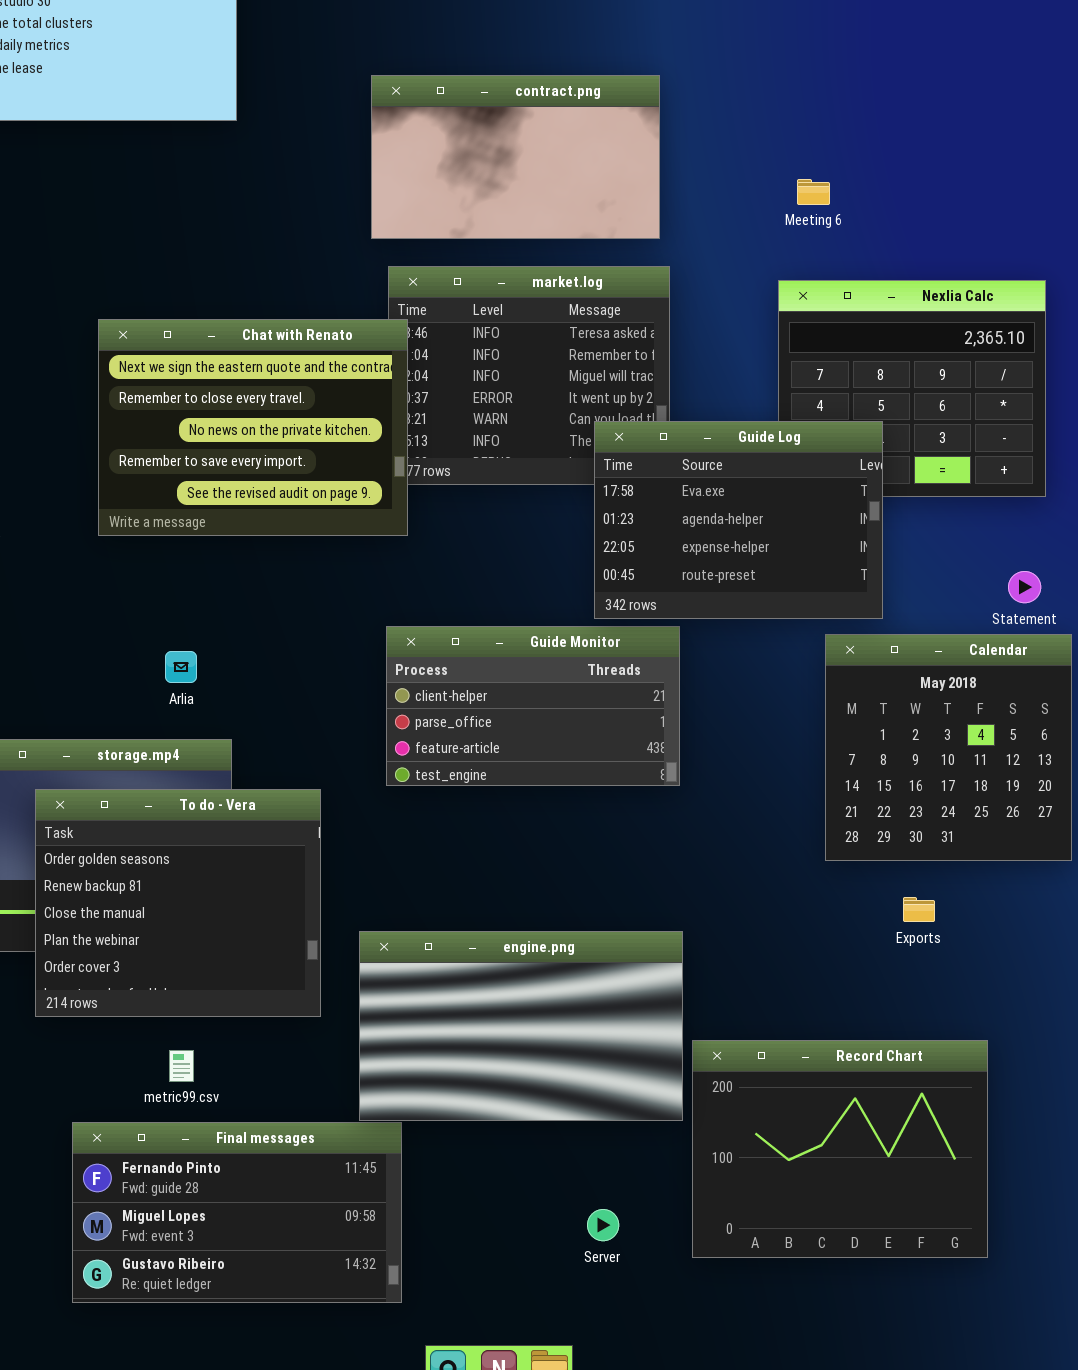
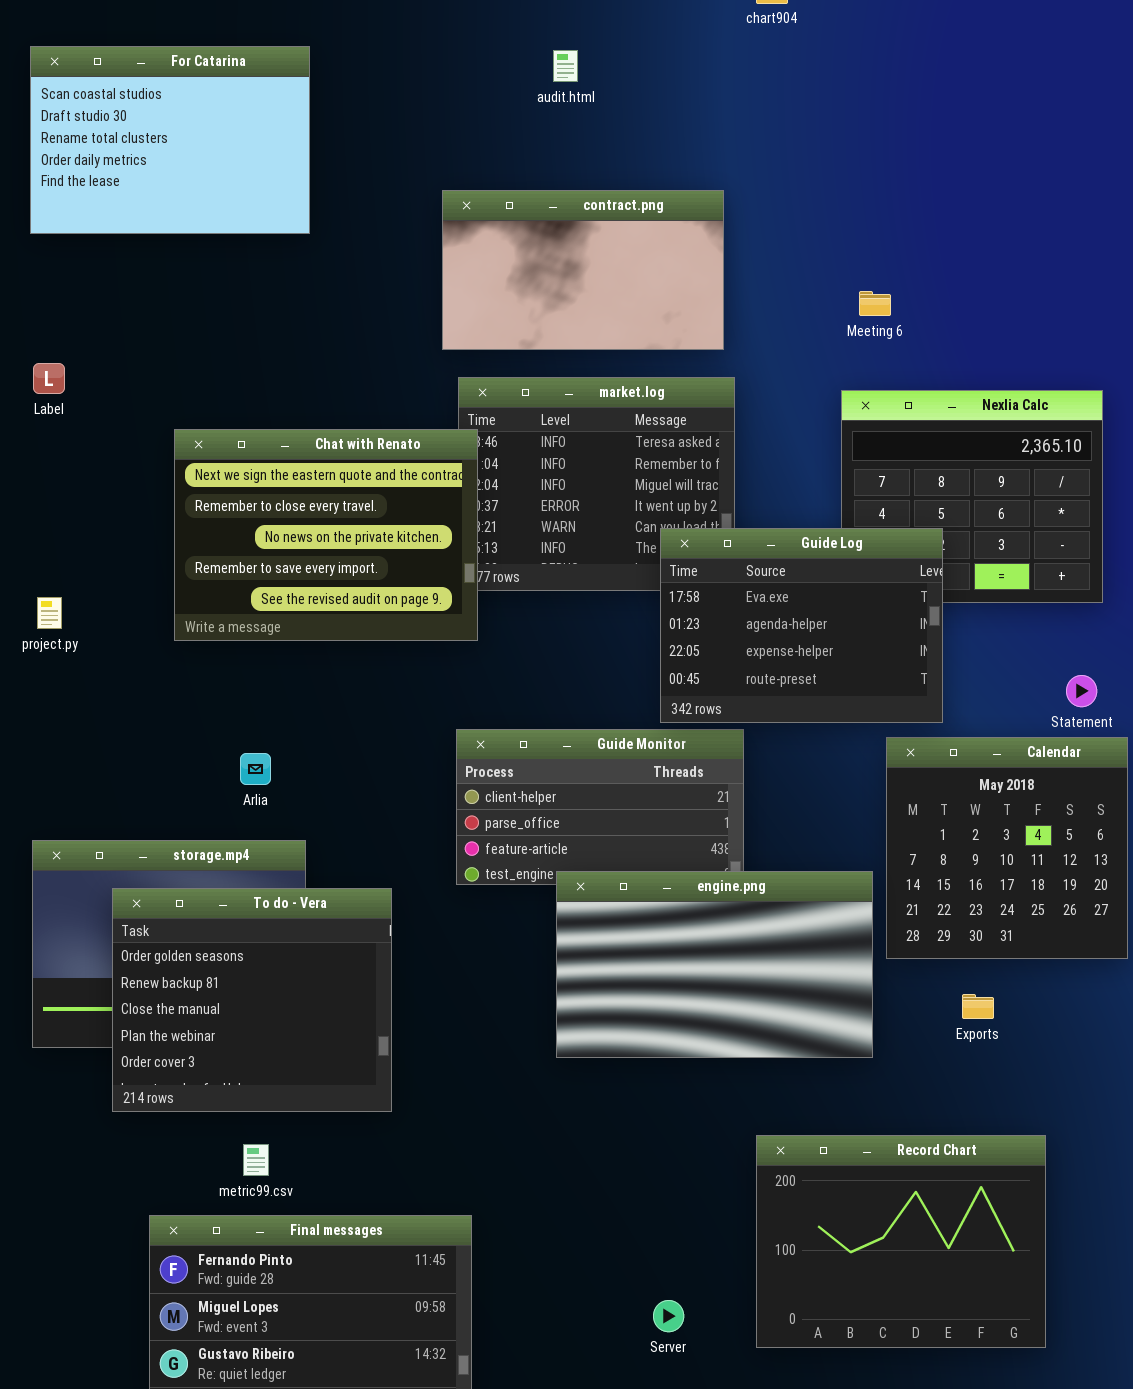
engine.png: [359,931,683,1121] -> [556,871,873,1058], moved

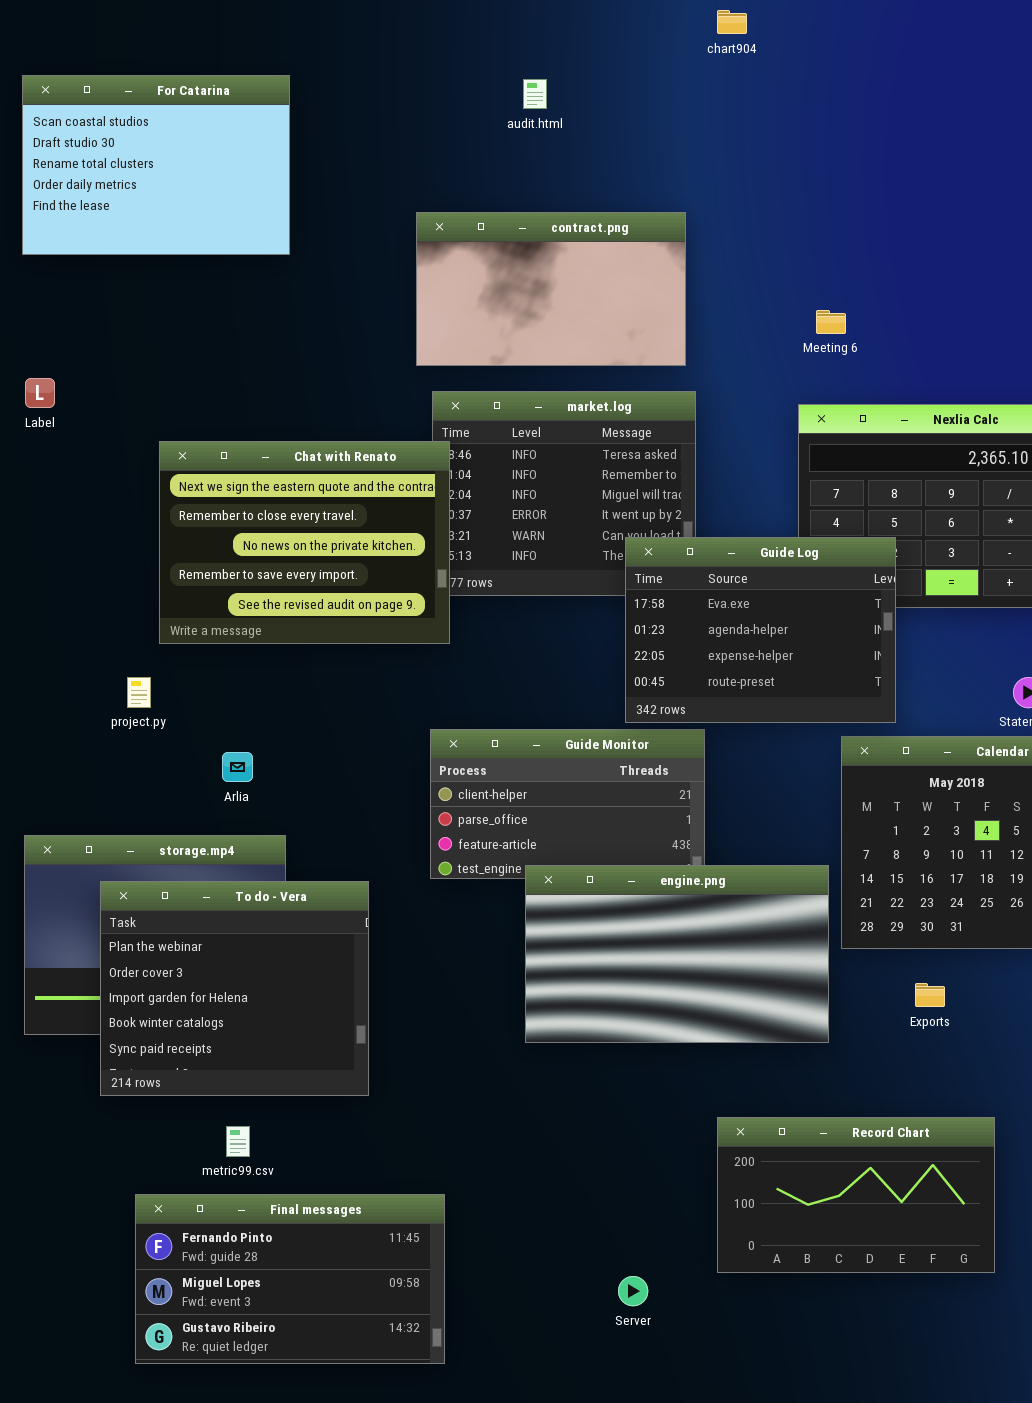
project.py: [37,597,62,629] -> [127,677,151,708], moved
To do - Vera: [112,888,392,1112] -> [100,881,369,1096], scrolled down 3 rows
Record Chart: [756,1135,1046,1348] -> [717,1117,995,1273], resized

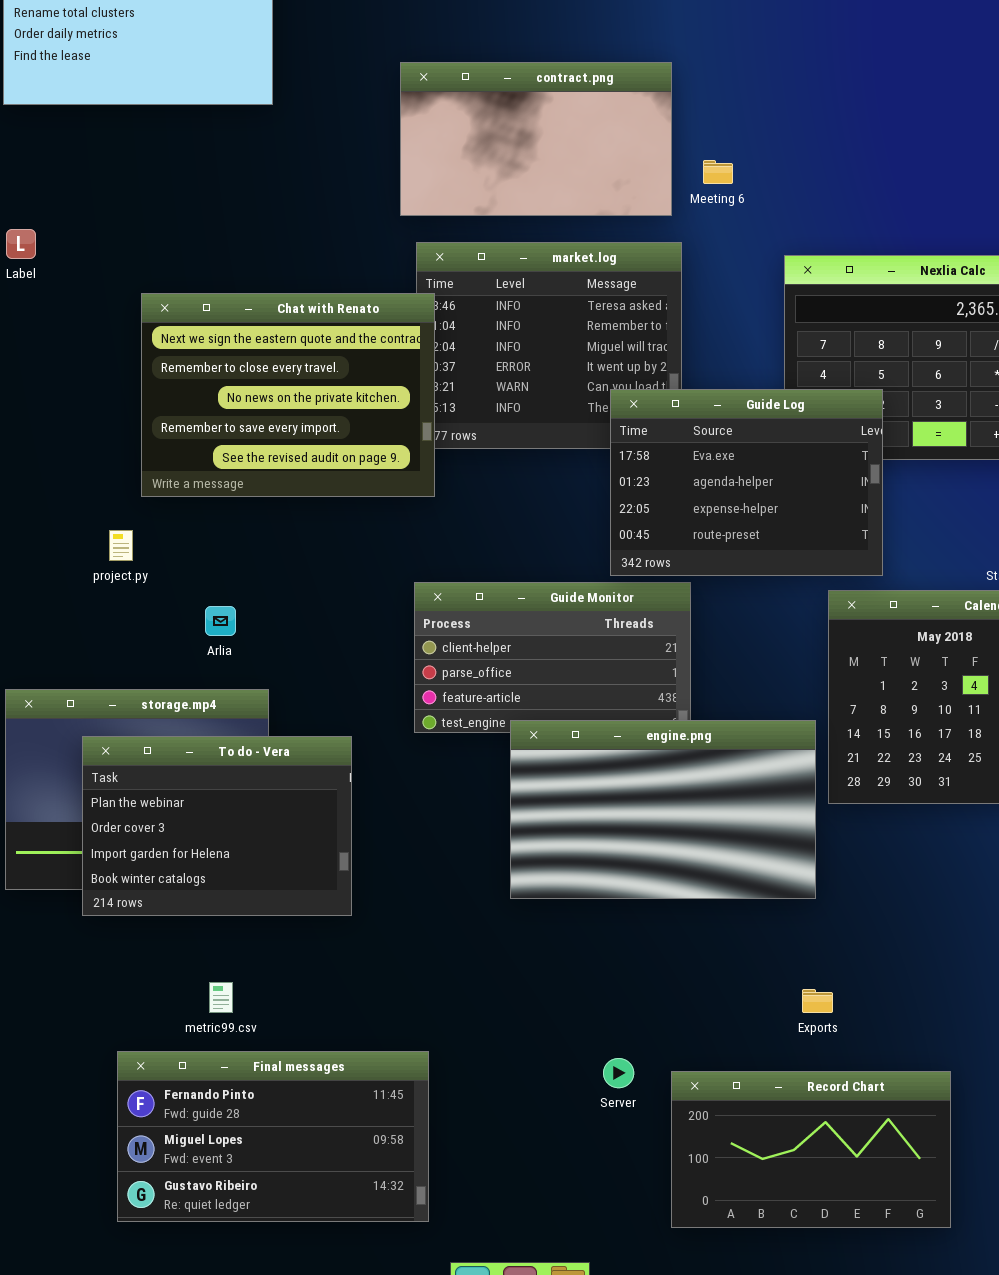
Meeting 6: [816,310,846,334] -> [703,160,733,184], moved
To do - Vera: [100,881,369,1096] -> [82,736,352,916], resized
Exports: [915,983,945,1007] -> [802,989,833,1013], moved
Record Chart: [717,1117,995,1273] -> [671,1071,951,1228], moved
Server: [618,1276,648,1306] -> [603,1058,634,1088], moved

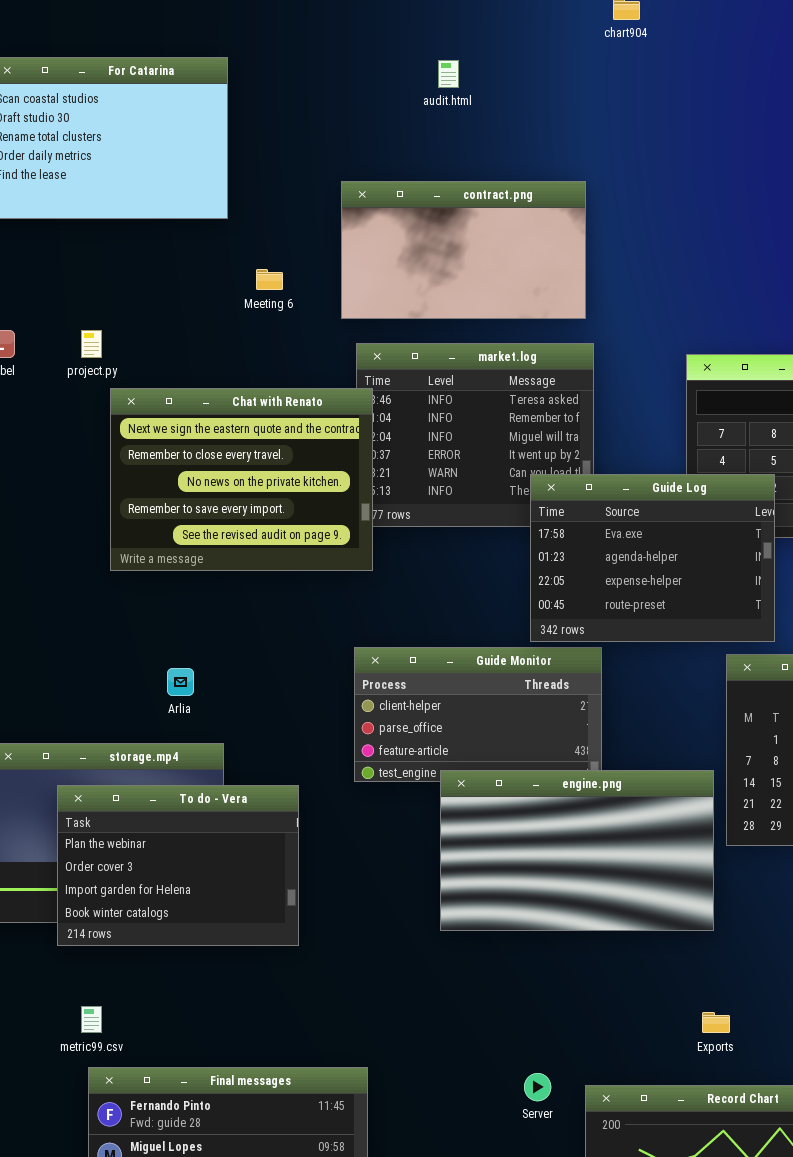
Meeting 6: [703,160,733,184] -> [256,269,283,290], moved
project.py: [109,530,133,561] -> [81,330,102,358], moved
metric99.csv: [209,982,233,1013] -> [81,1006,102,1033], moved

